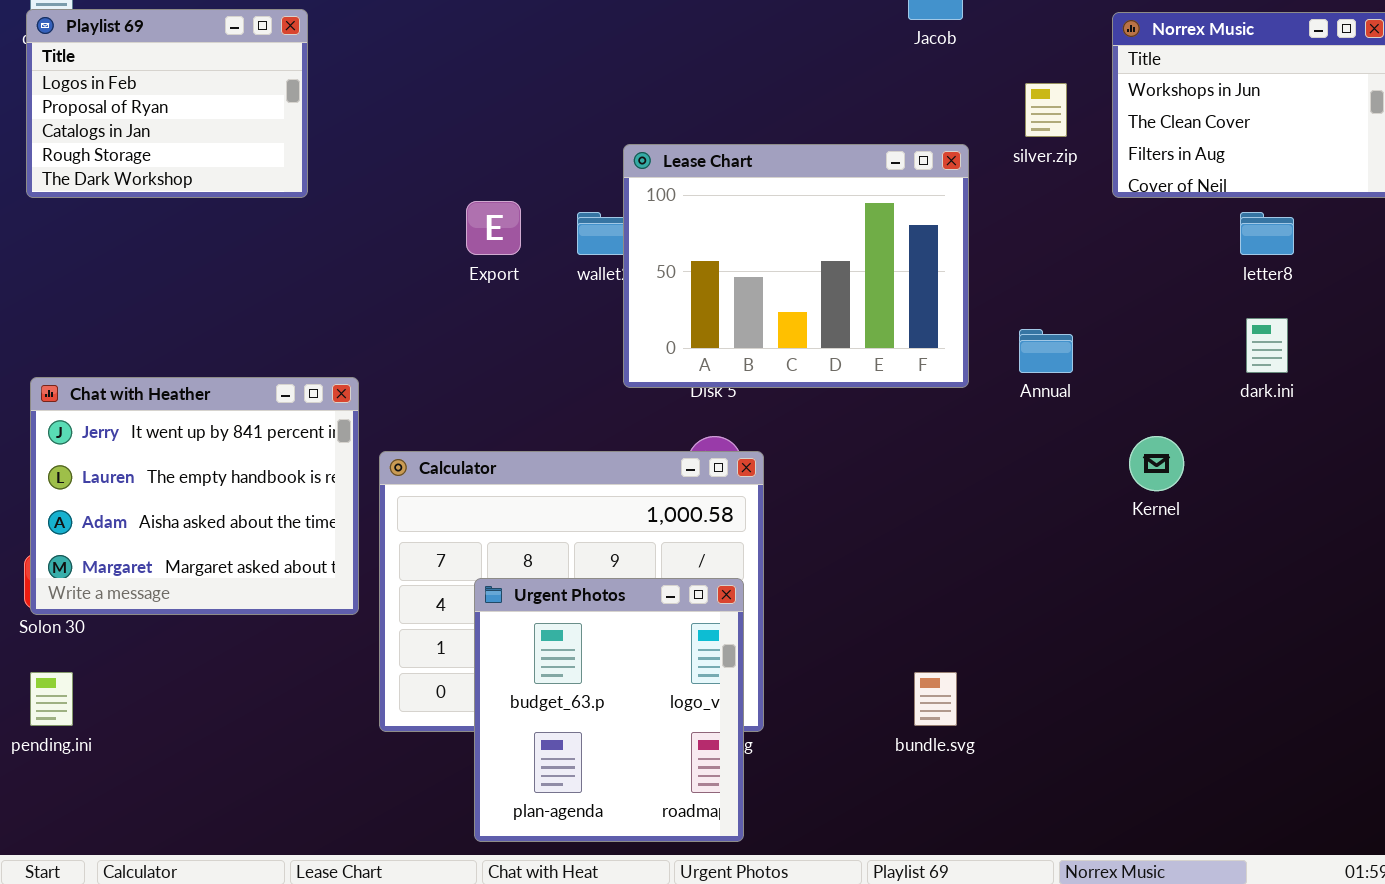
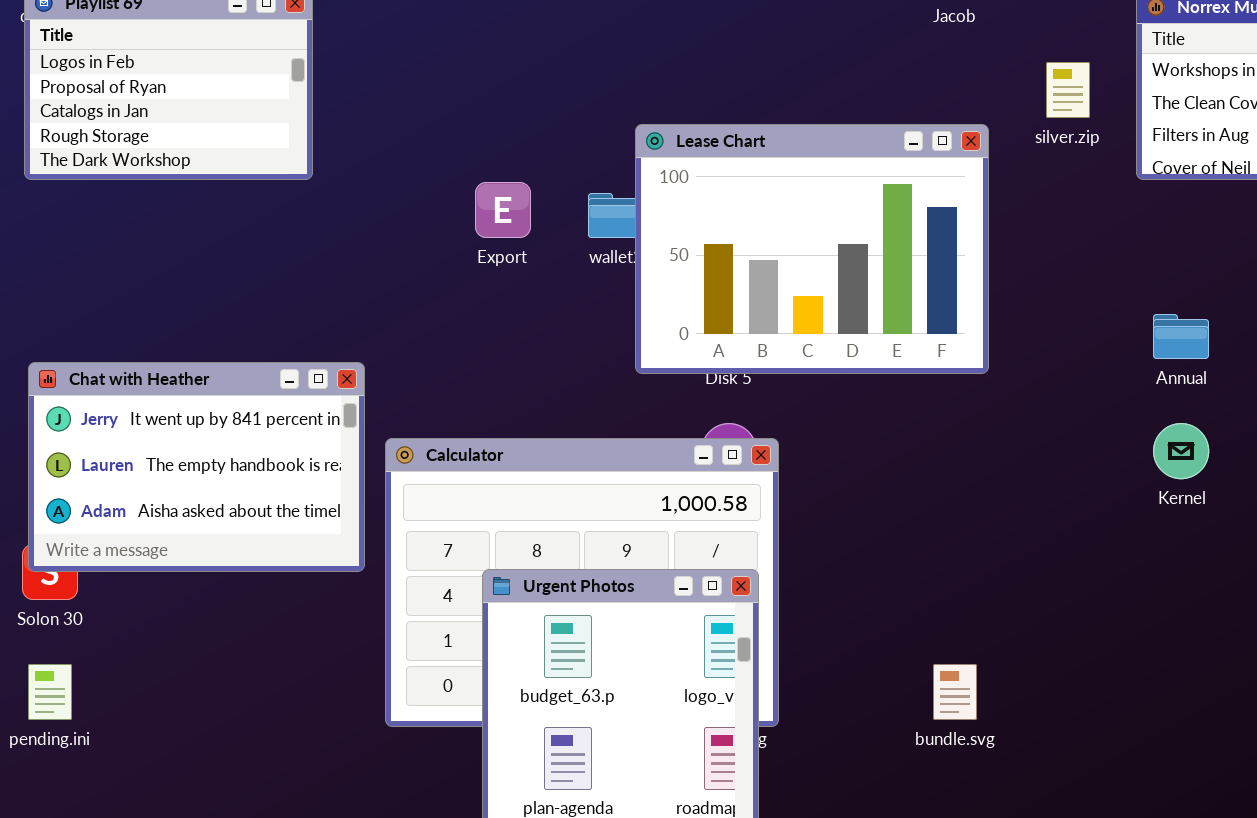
Annual: [1019,329,1073,373] -> [1153,314,1209,359], moved
Chat with Heather: [30,377,359,615] -> [28,362,365,572], resized

